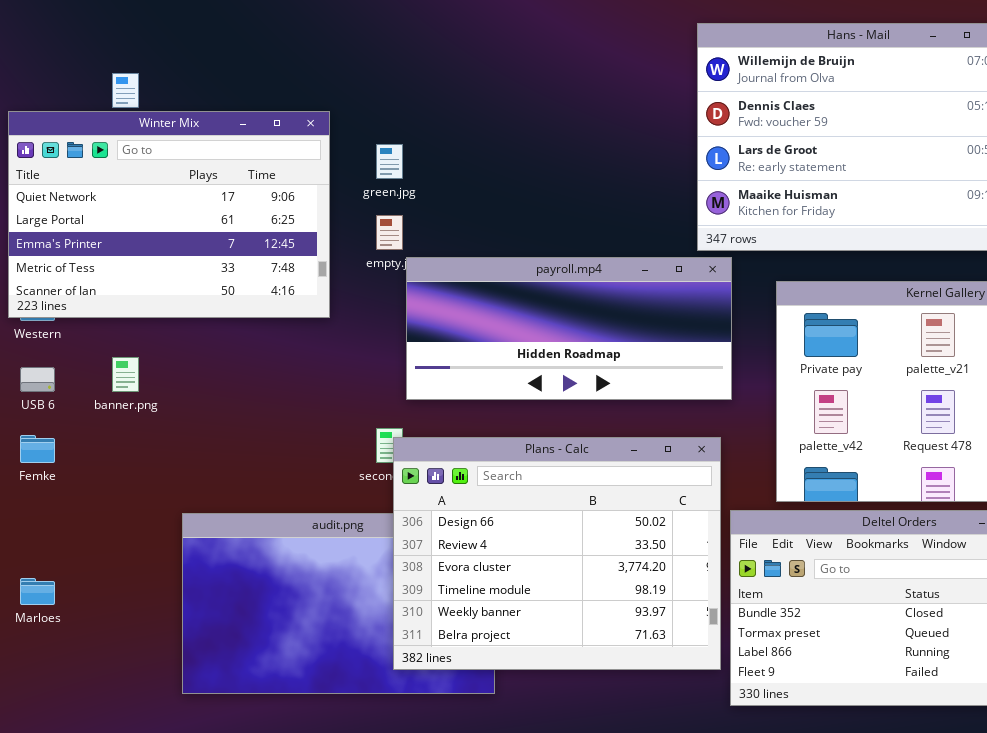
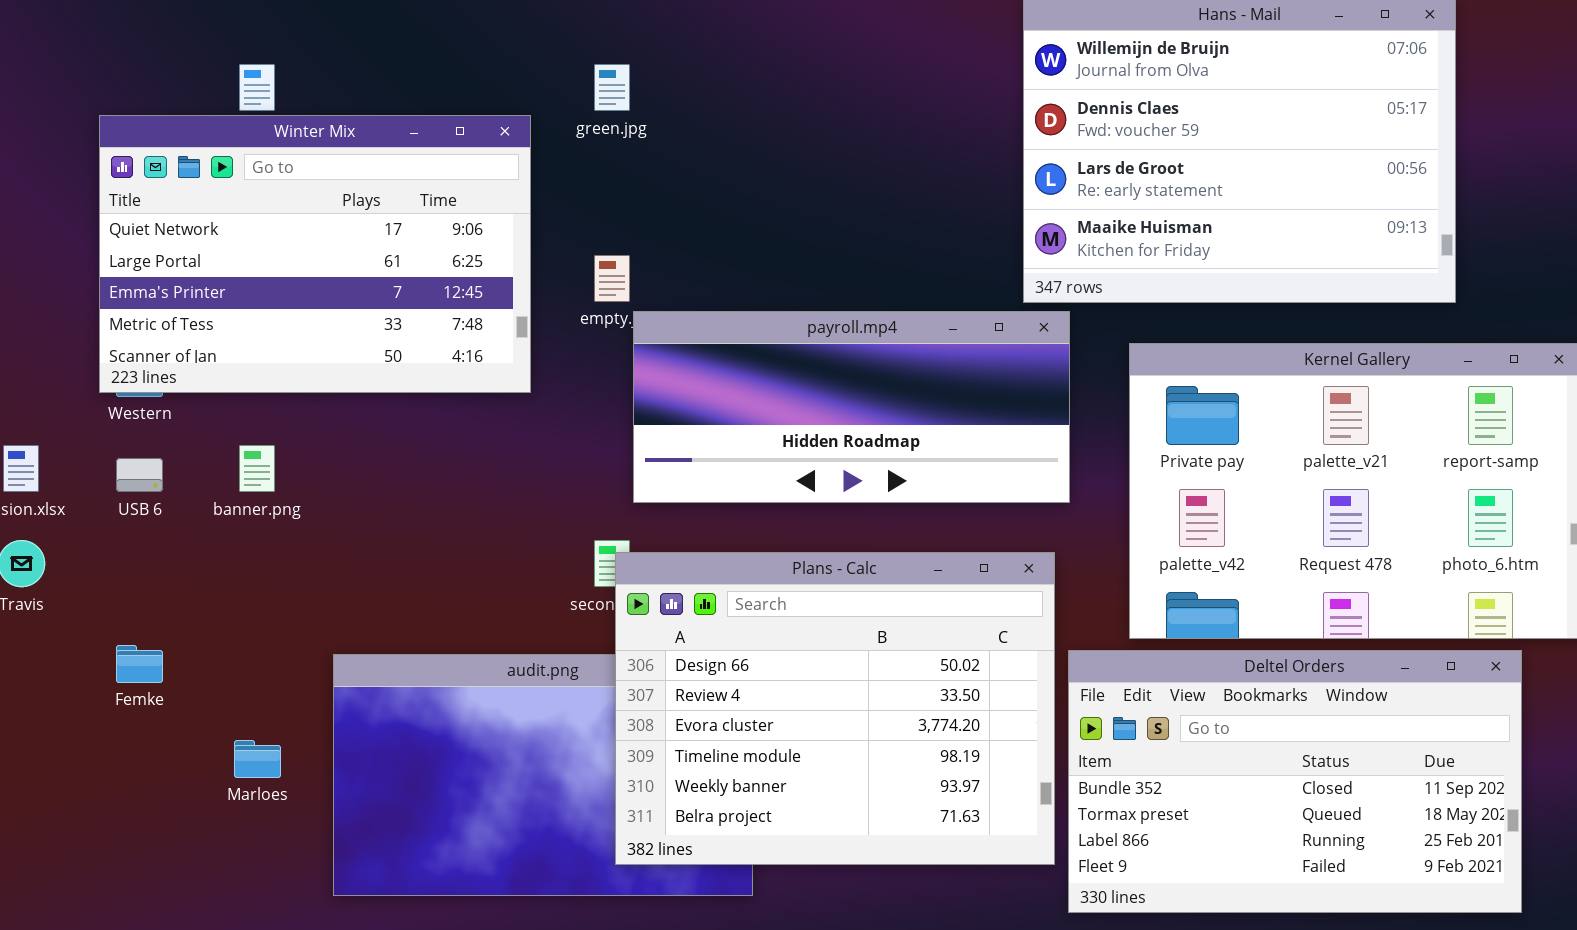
green.jpg: [376,144,403,179] -> [594,64,630,111], moved
Femke: [20,435,55,463] -> [116,645,163,683], moved
Marloes: [20,578,55,605] -> [234,740,281,778], moved

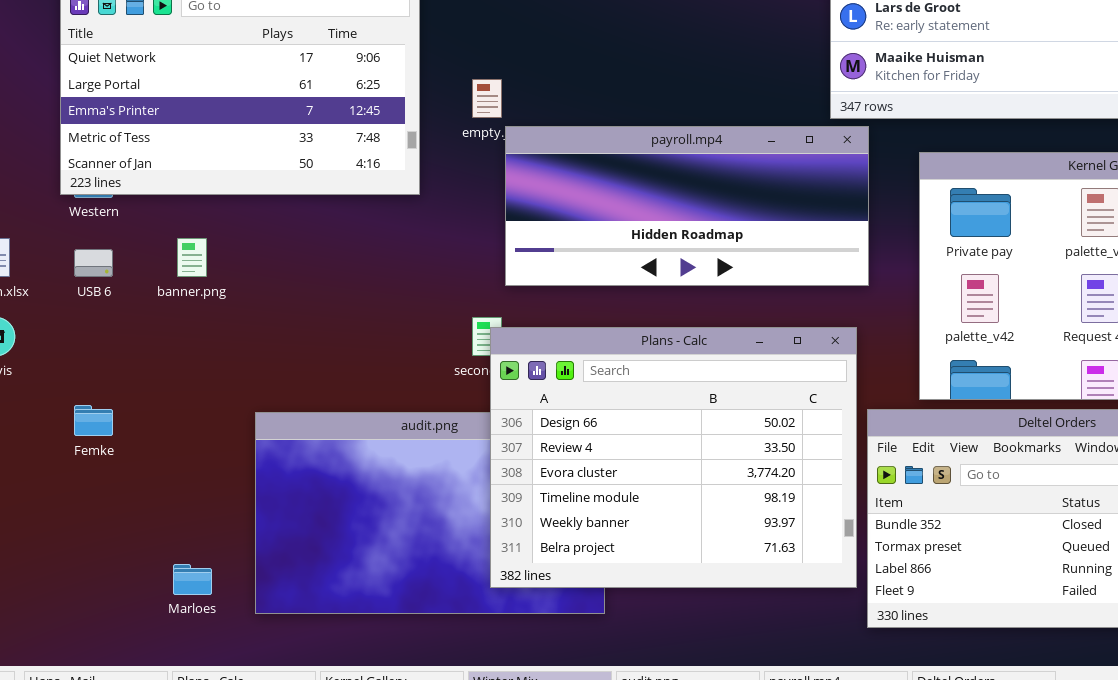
Marloes: [234,740,281,778] -> [173,564,212,595], moved

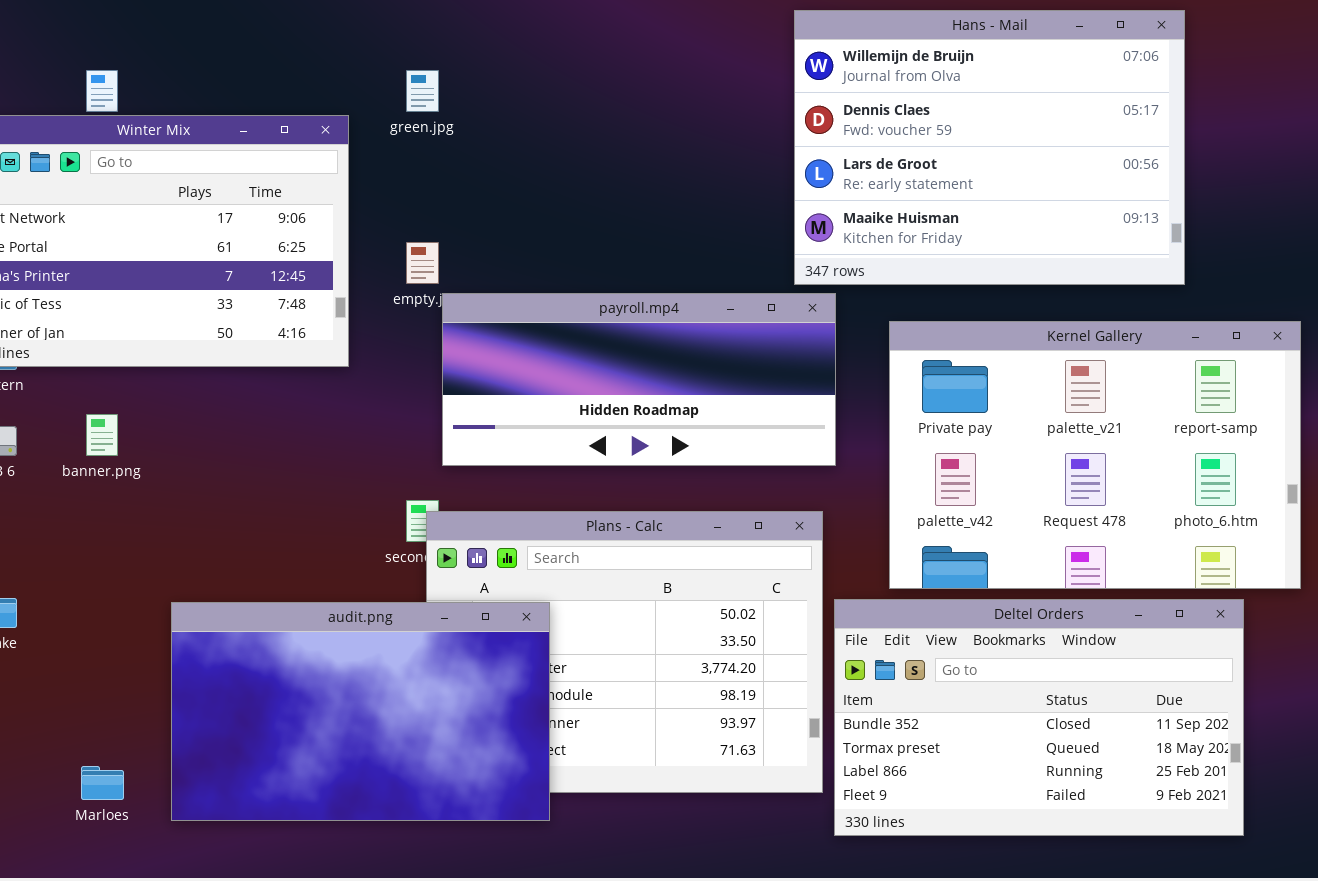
audit.png: [255,412,605,614] -> [171,602,550,821], raised

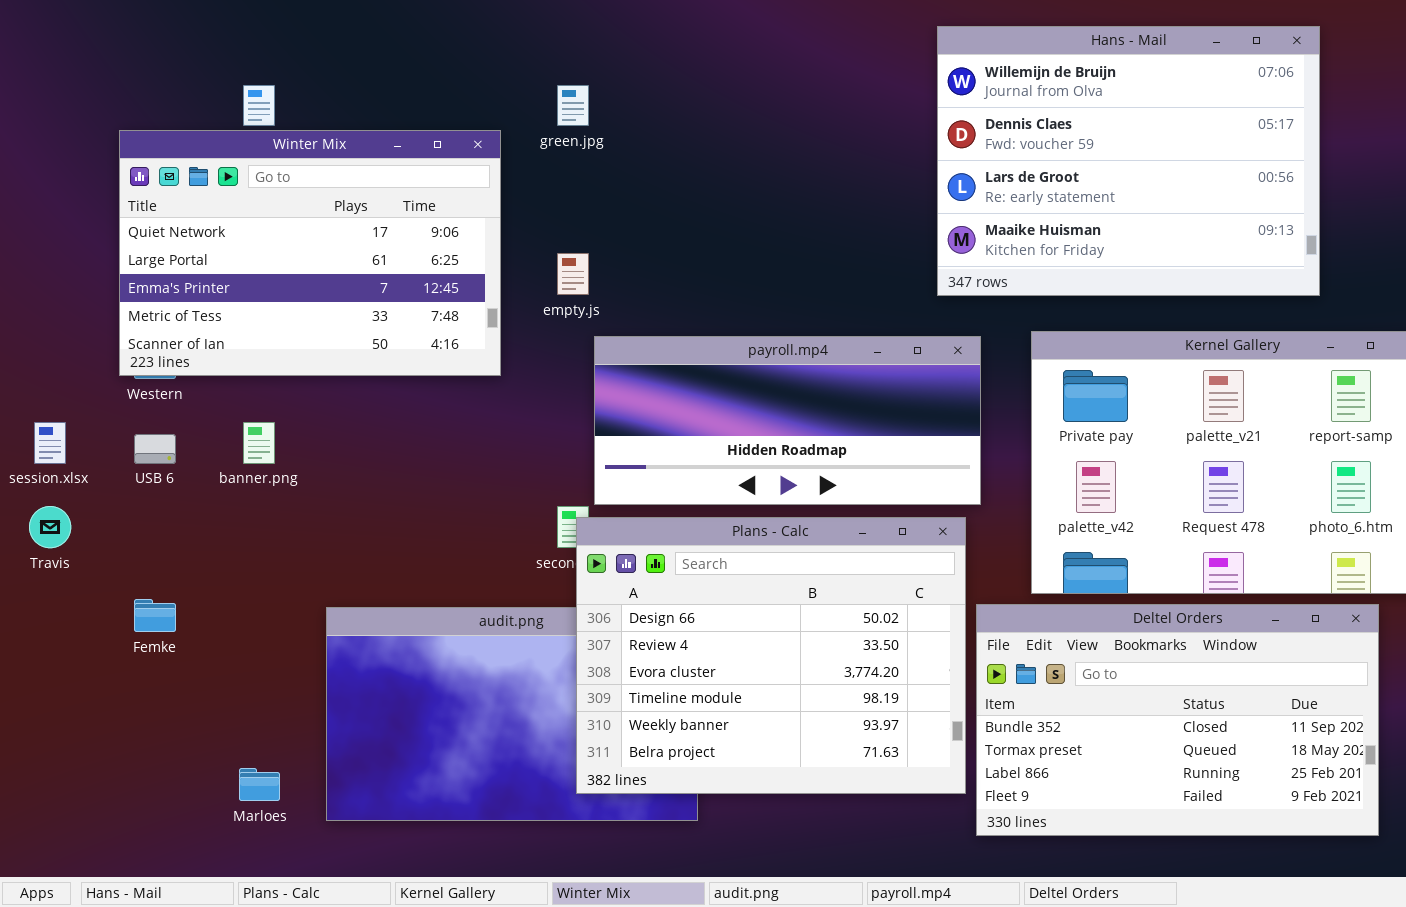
payroll.mp4: [442,293,836,466] -> [594,336,981,505], moved
Plans - Calc: [426,511,823,793] -> [576,517,966,794], raised

